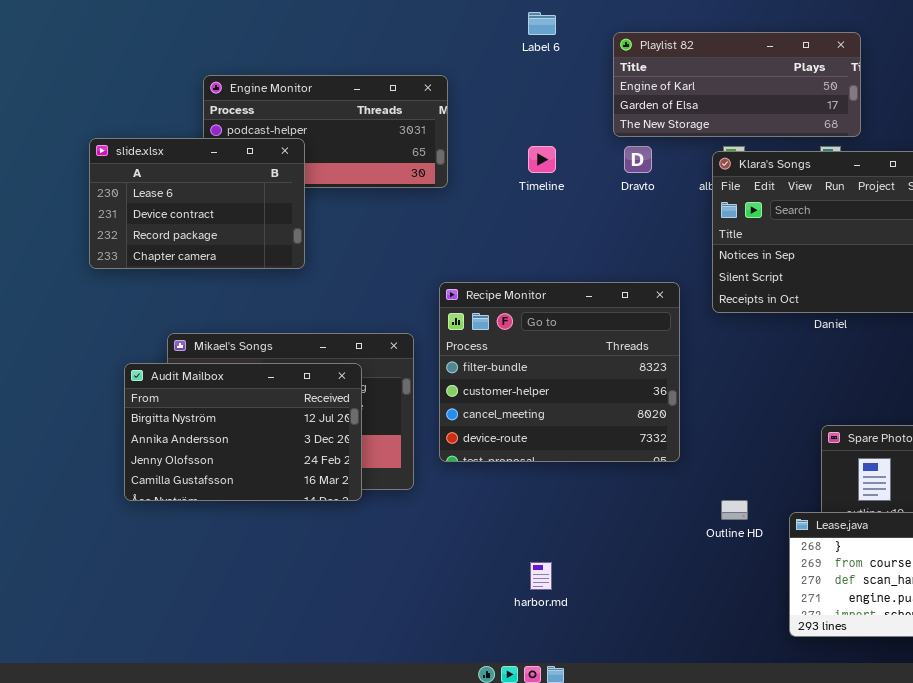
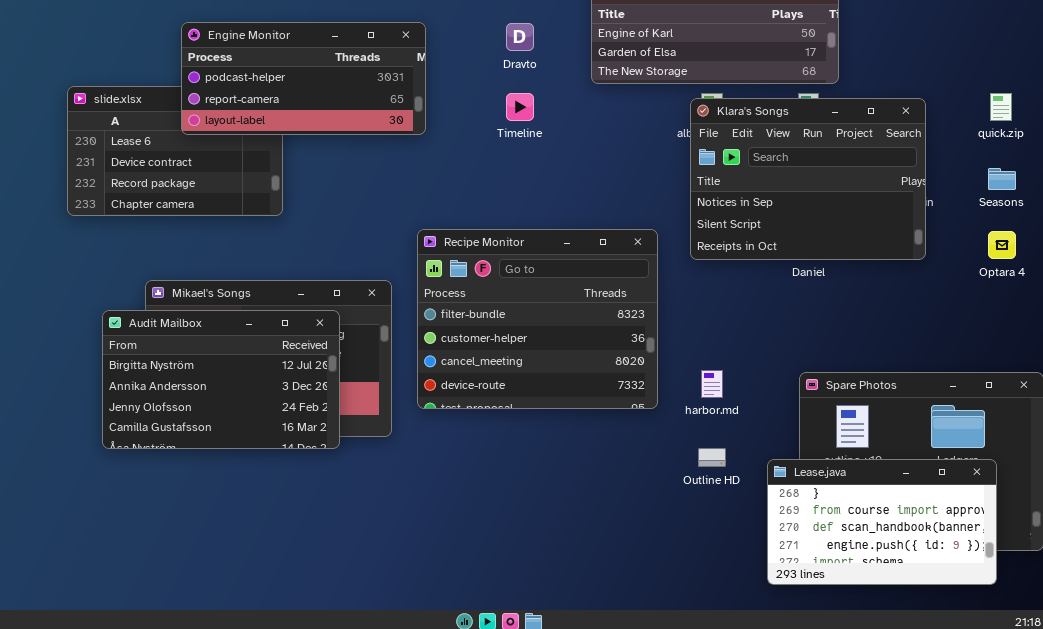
Engine Monitor: [203,75,448,188] -> [181,22,426,135], raised
Dravto: [624,146,652,173] -> [506,23,534,51], moved
harbor.md: [530,562,552,590] -> [701,370,723,398], moved

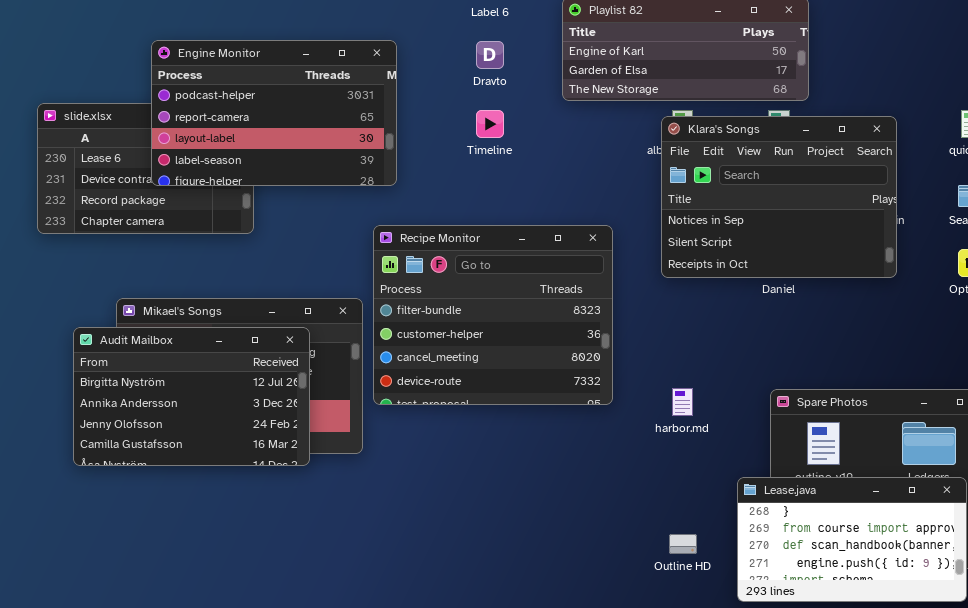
Engine Monitor: [181,22,426,135] -> [151,40,397,186], resized
Recipe Monitor: [417,229,658,409] -> [373,225,613,405], moved
Outline HD: [698,448,726,467] -> [669,534,697,554], moved

